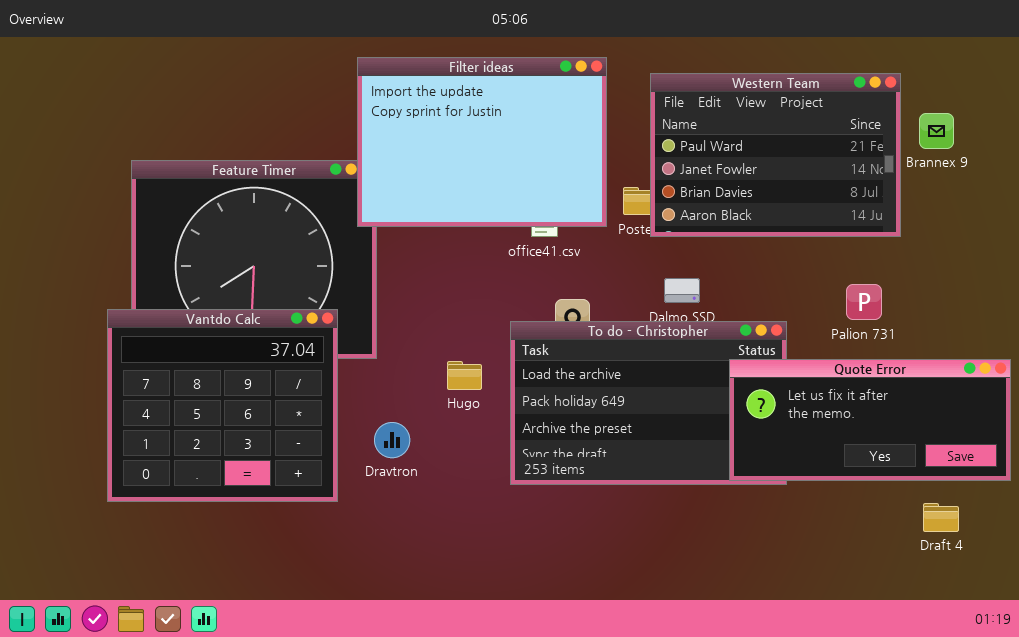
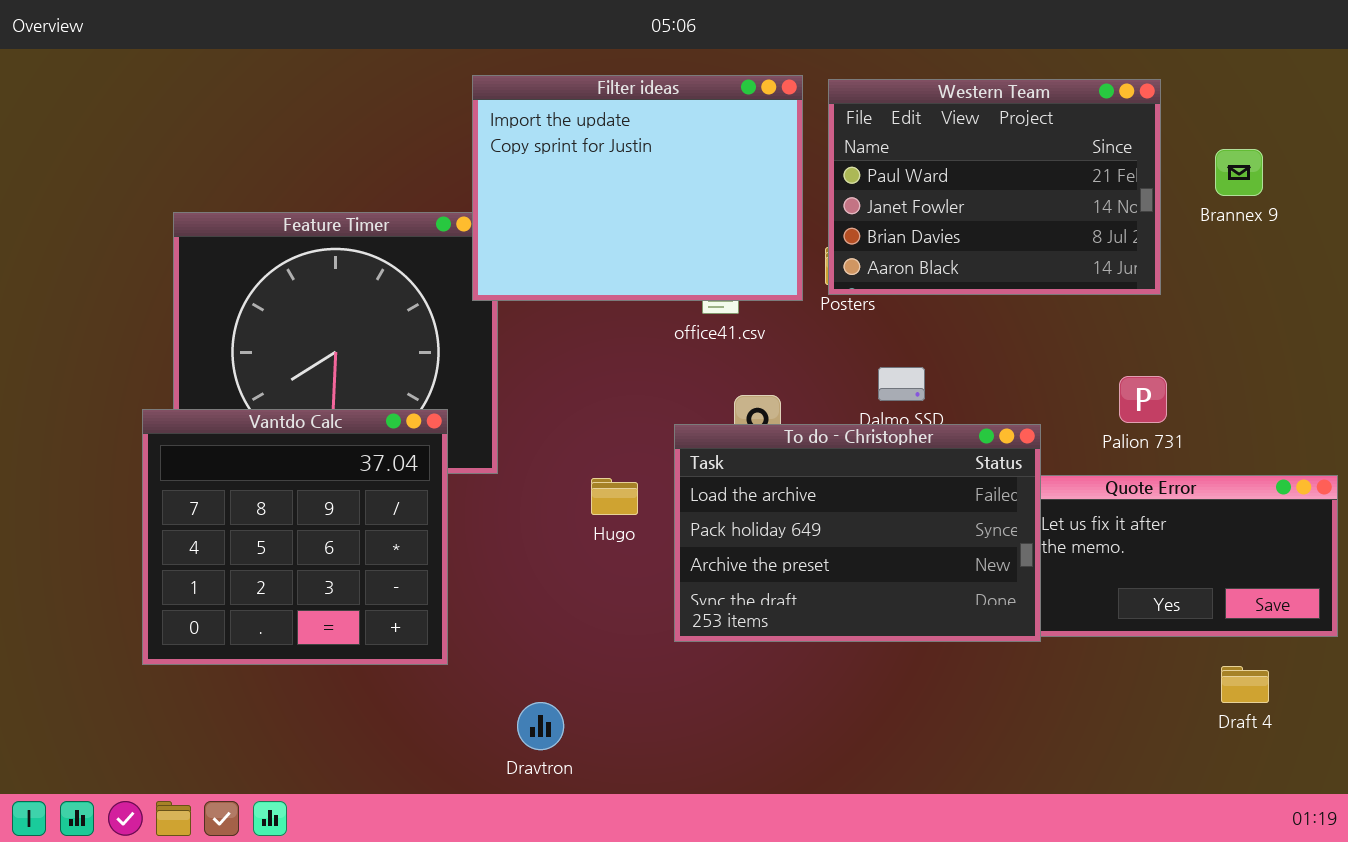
Western Team: [650,73,901,237] -> [828,79,1161,295], moved
To do - Christopher: [510,321,787,485] -> [674,424,1041,642], raised
Dravtron: [374,422,410,458] -> [517,702,564,750], moved

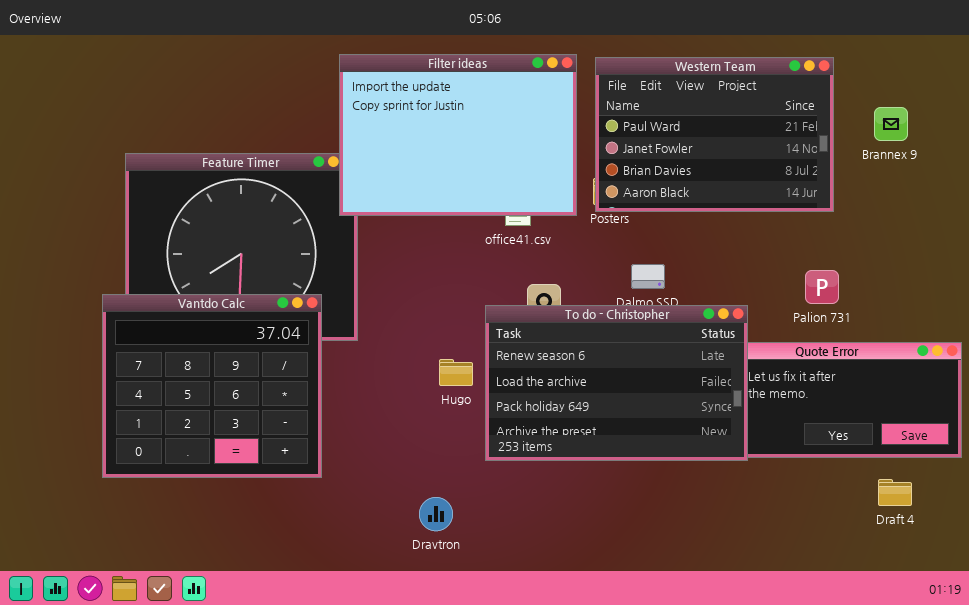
To do - Christopher: [674,424,1041,642] -> [485,305,748,461], scrolled up 1 row
Hugo: [591,478,638,515] -> [439,359,473,386], moved
Dravtron: [517,702,564,750] -> [419,497,453,531], moved

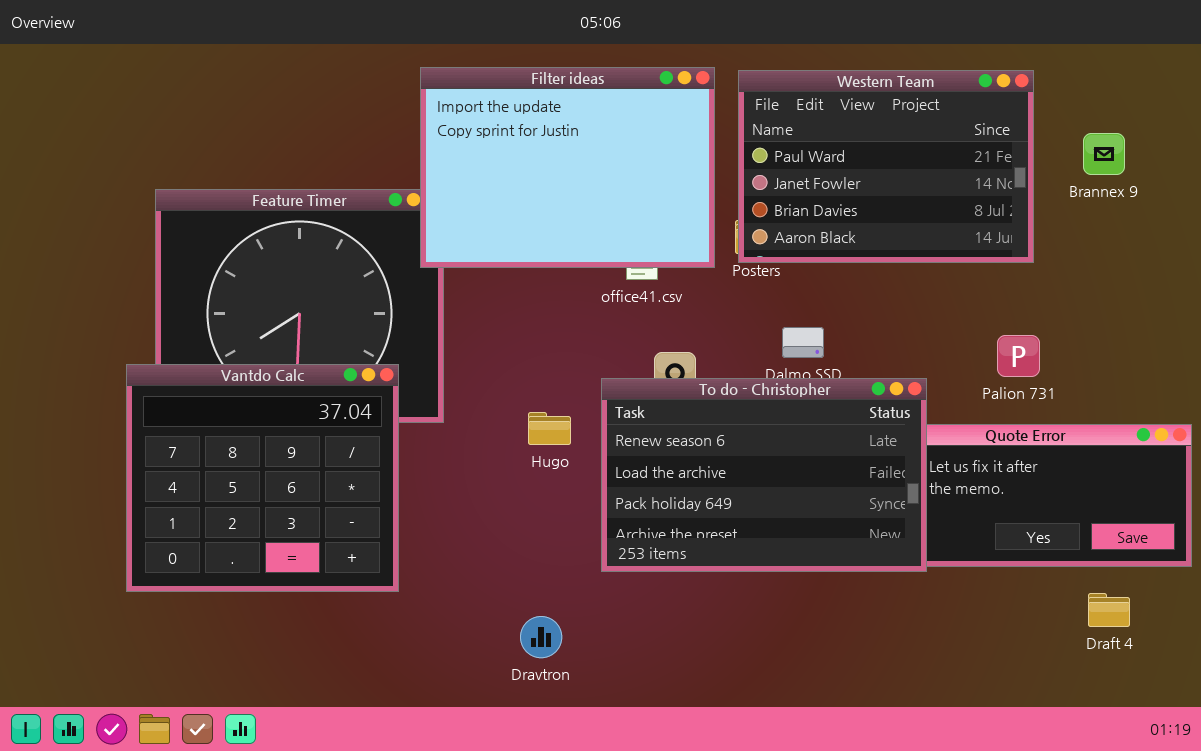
Hugo: [439,359,473,386] -> [528,412,571,445], moved

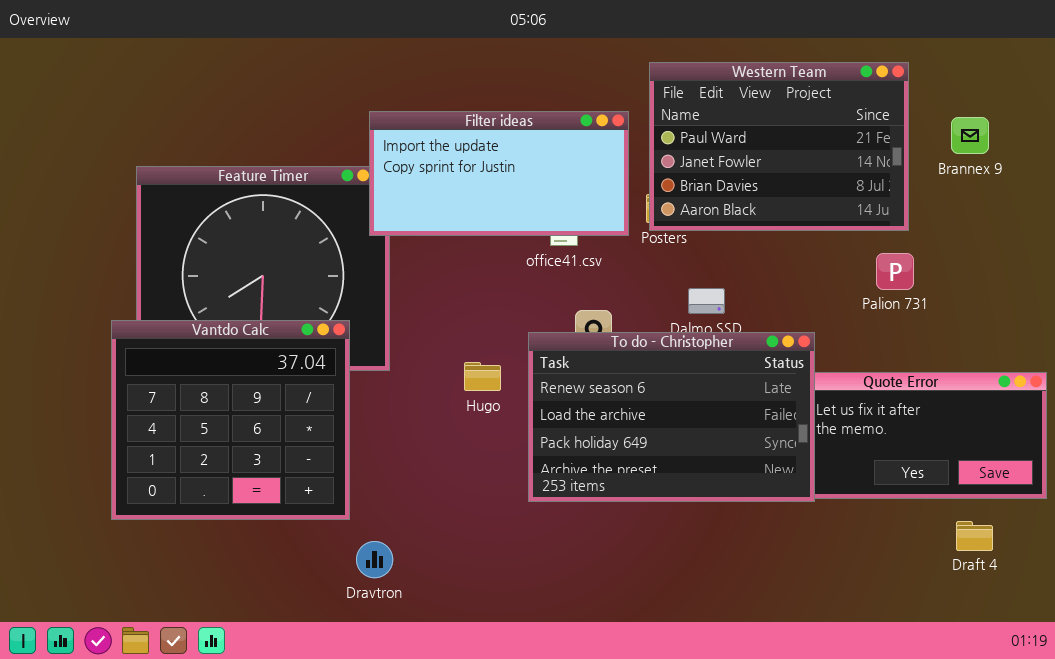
Filter ideas: [420,67,715,268] -> [369,111,629,236], resized
Palion 731: [997,335,1040,377] -> [876,253,914,290], moved
Dravtron: [520,616,562,658] -> [356,541,393,578], moved

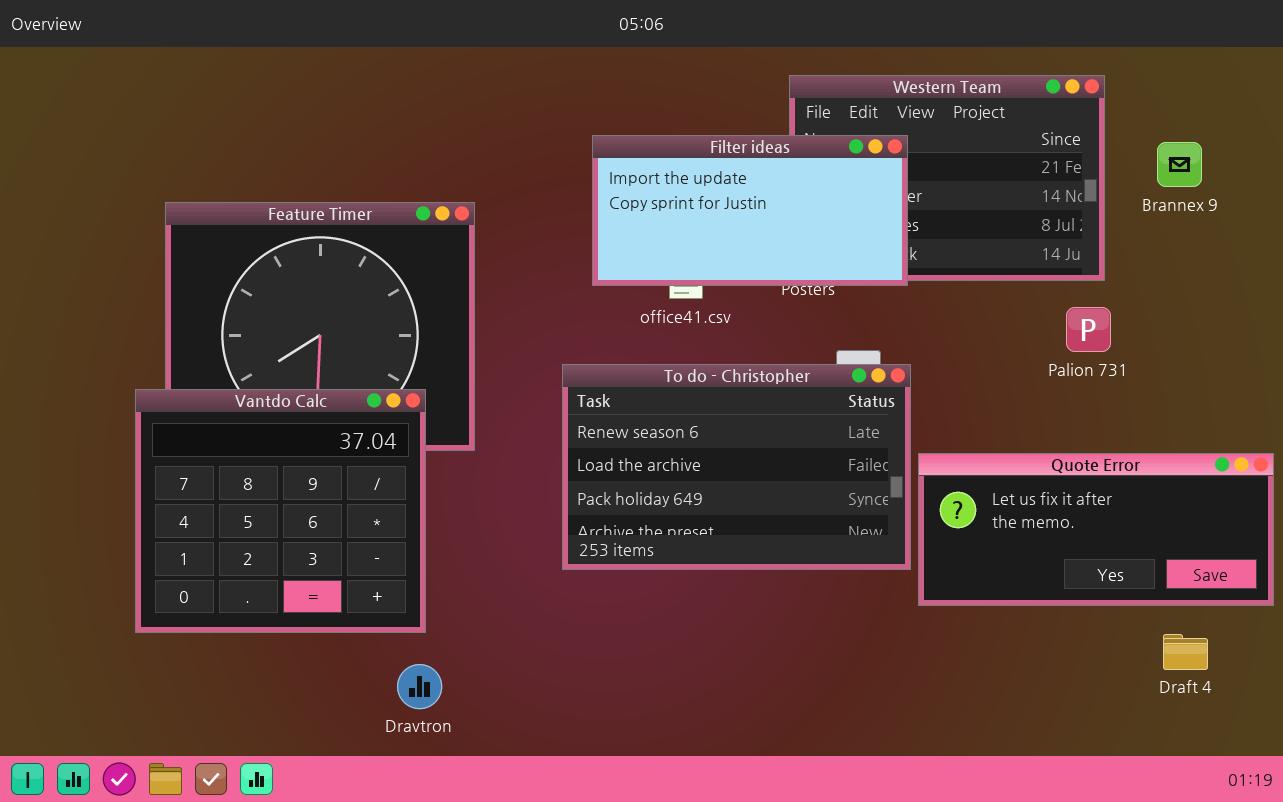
Filter ideas: [369,111,629,236] -> [592,135,908,286], moved
To do - Christopher: [528,332,815,502] -> [562,364,911,570], moved
Dravtron: [356,541,393,578] -> [397,664,442,709], moved

